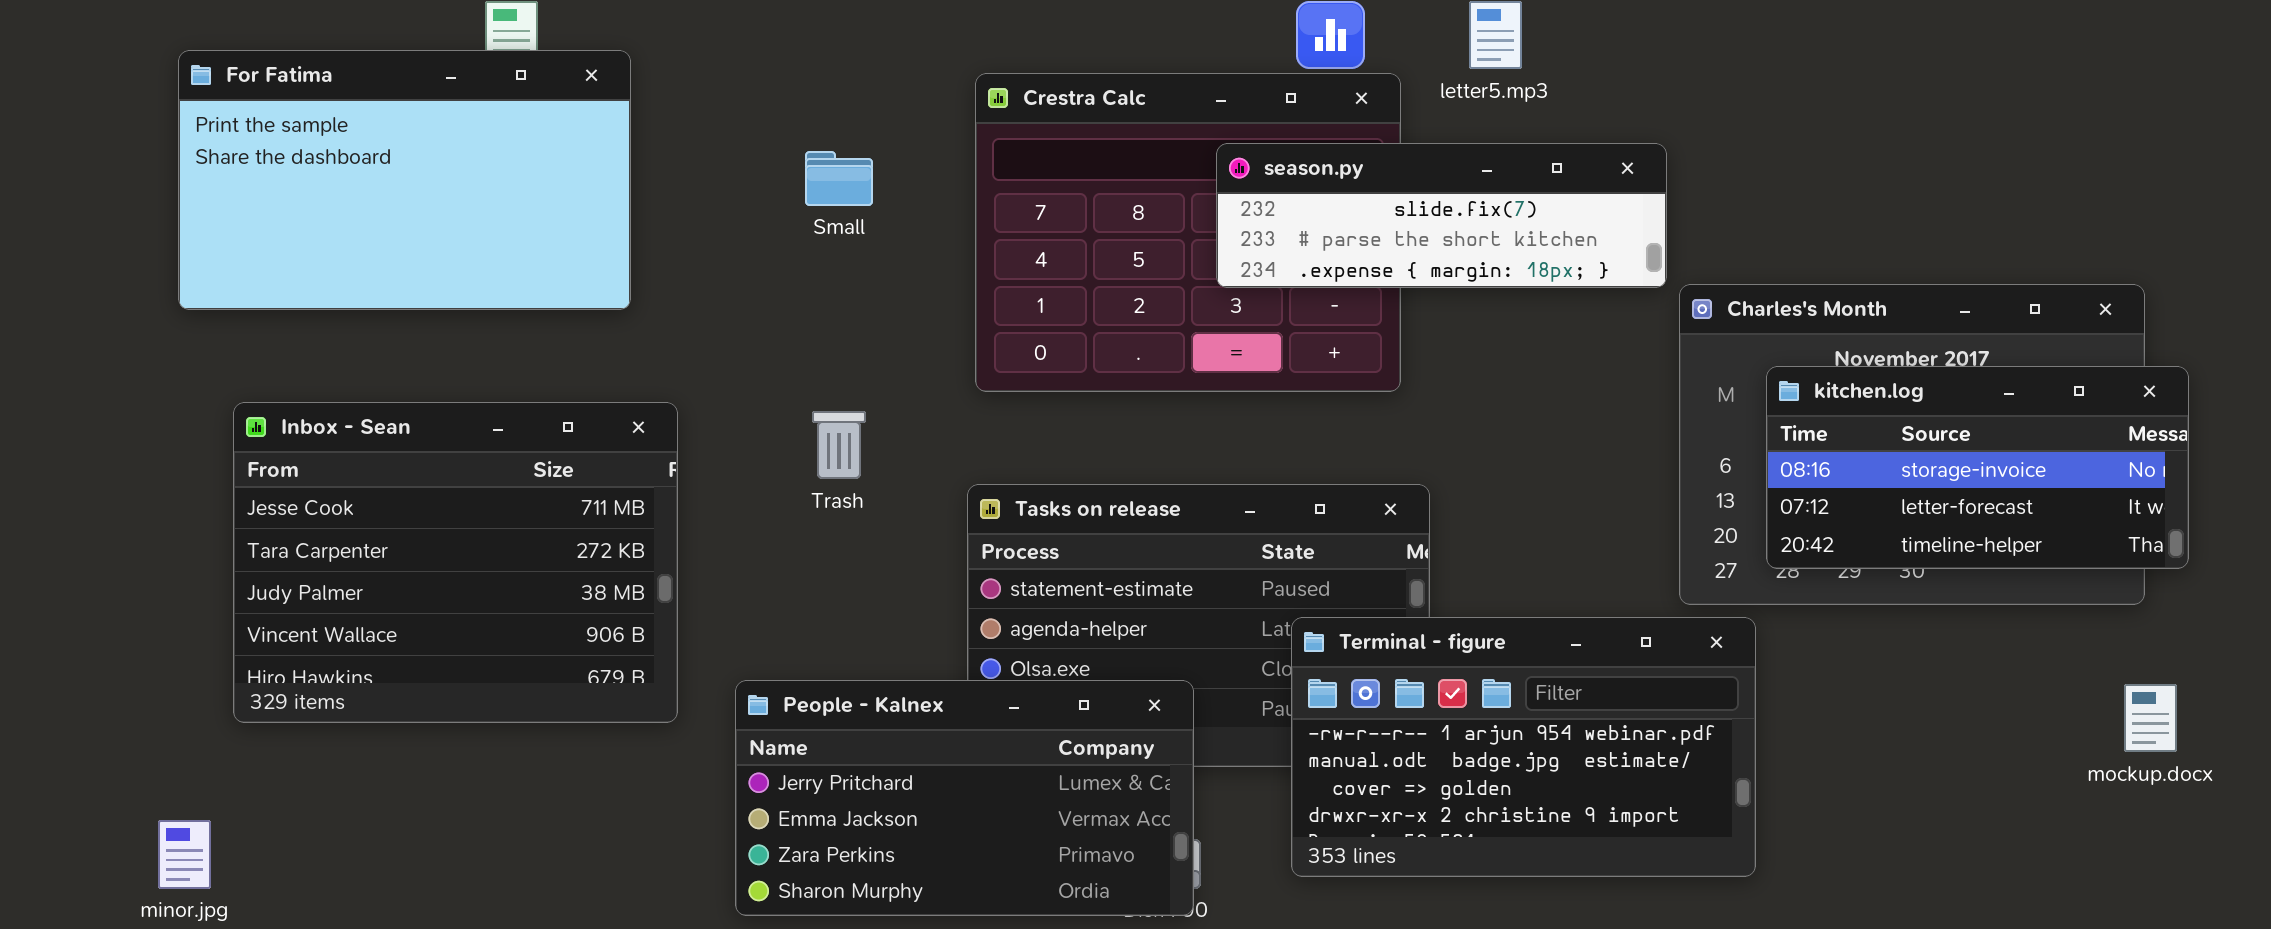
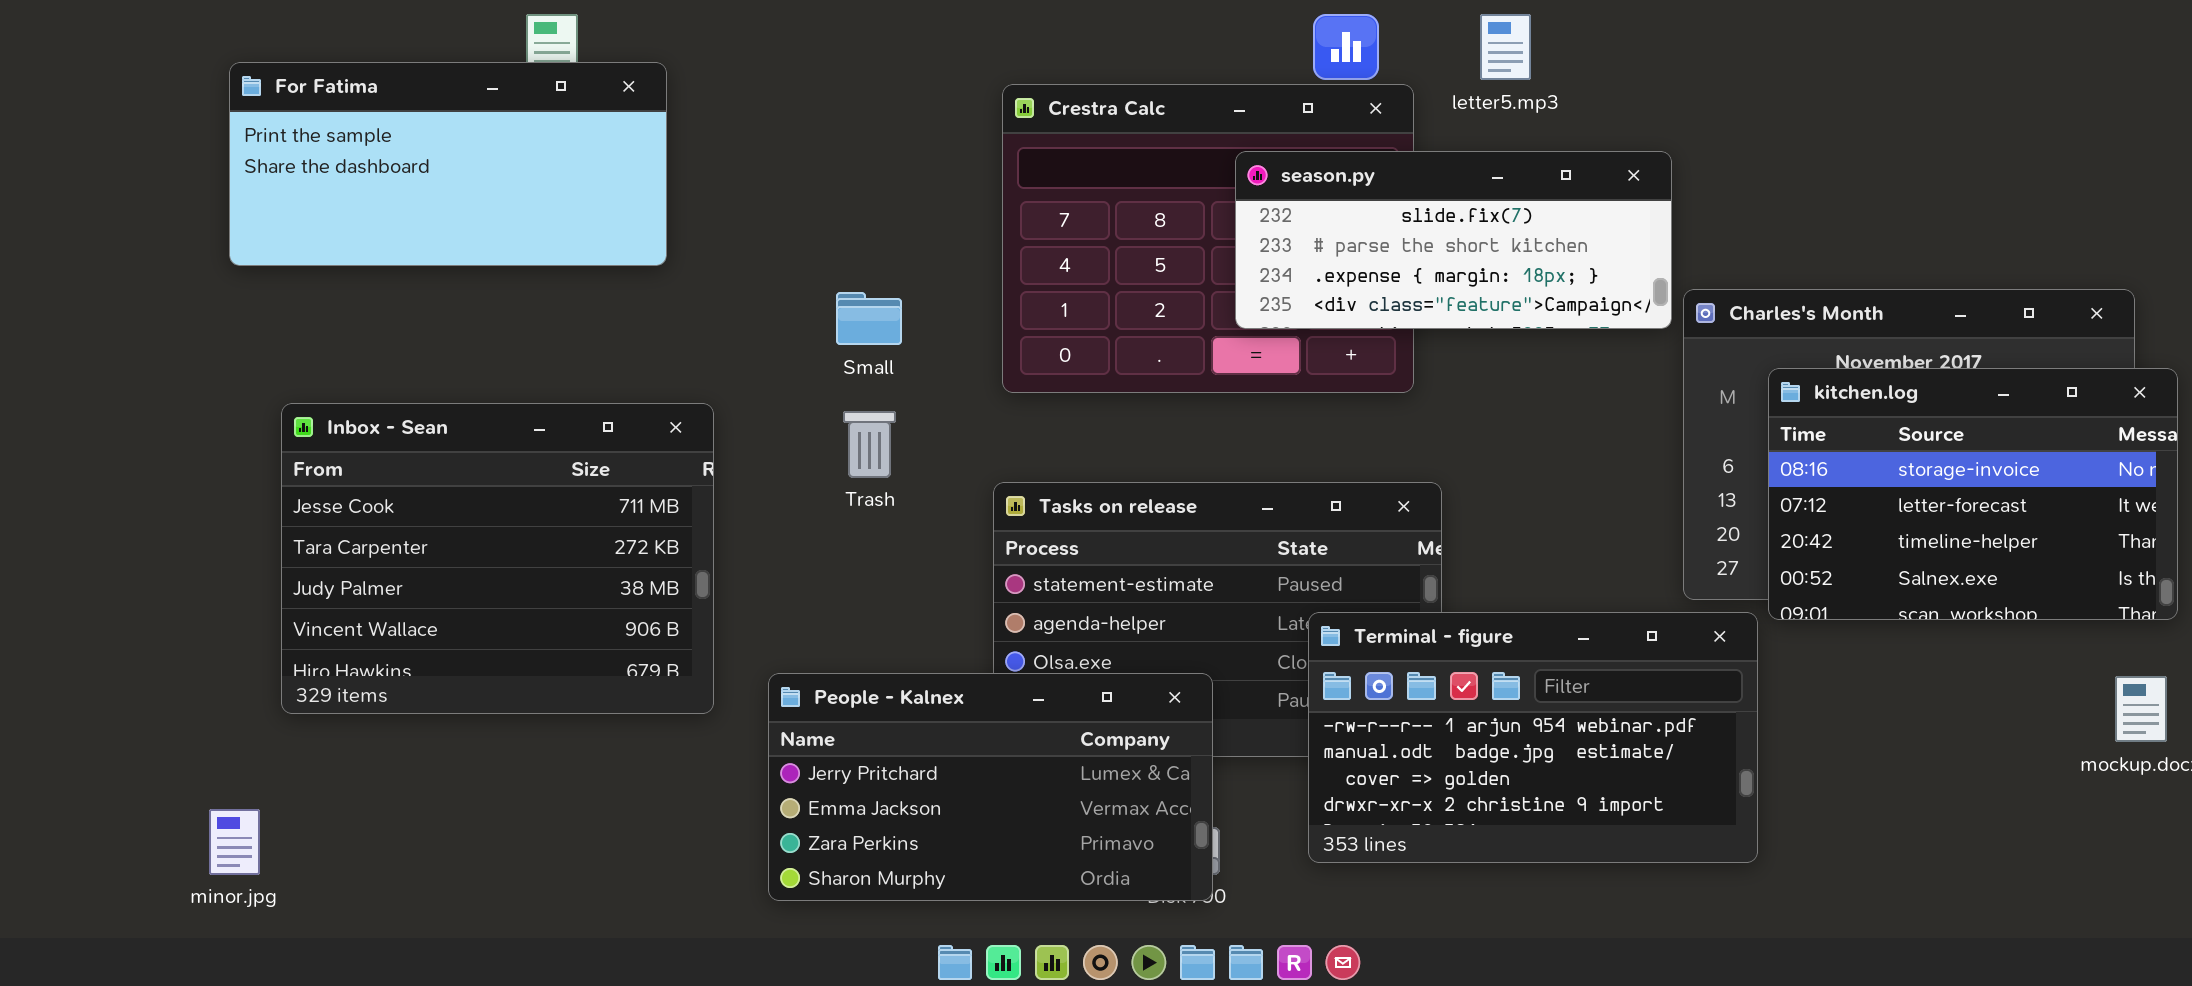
For Fatima: [178,50,631,310] -> [229,62,667,266], resized
season.py: [1216,143,1667,288] -> [1235,151,1672,329], resized
Small: [805,151,873,206] -> [836,292,902,345], moved
kitchen.log: [1766,366,2189,569] -> [1768,368,2178,620], resized

